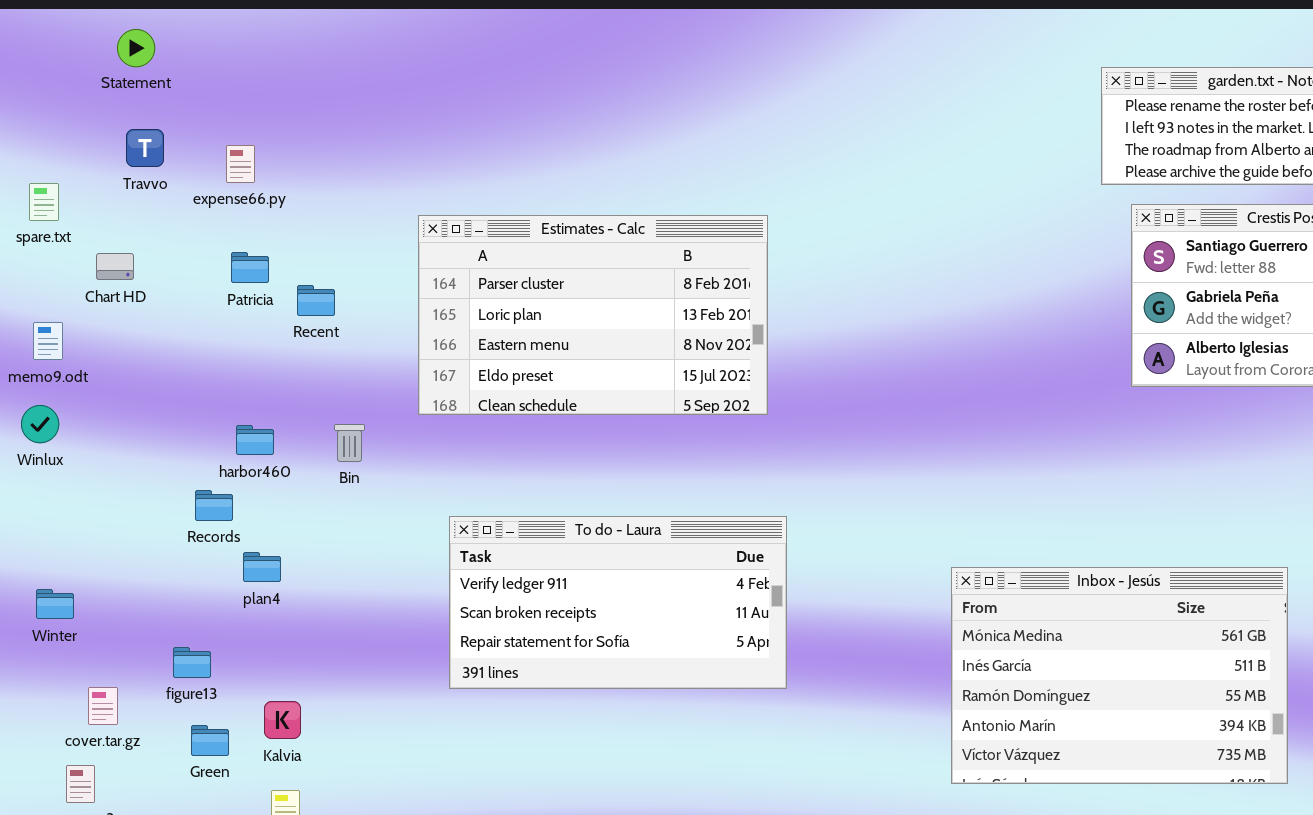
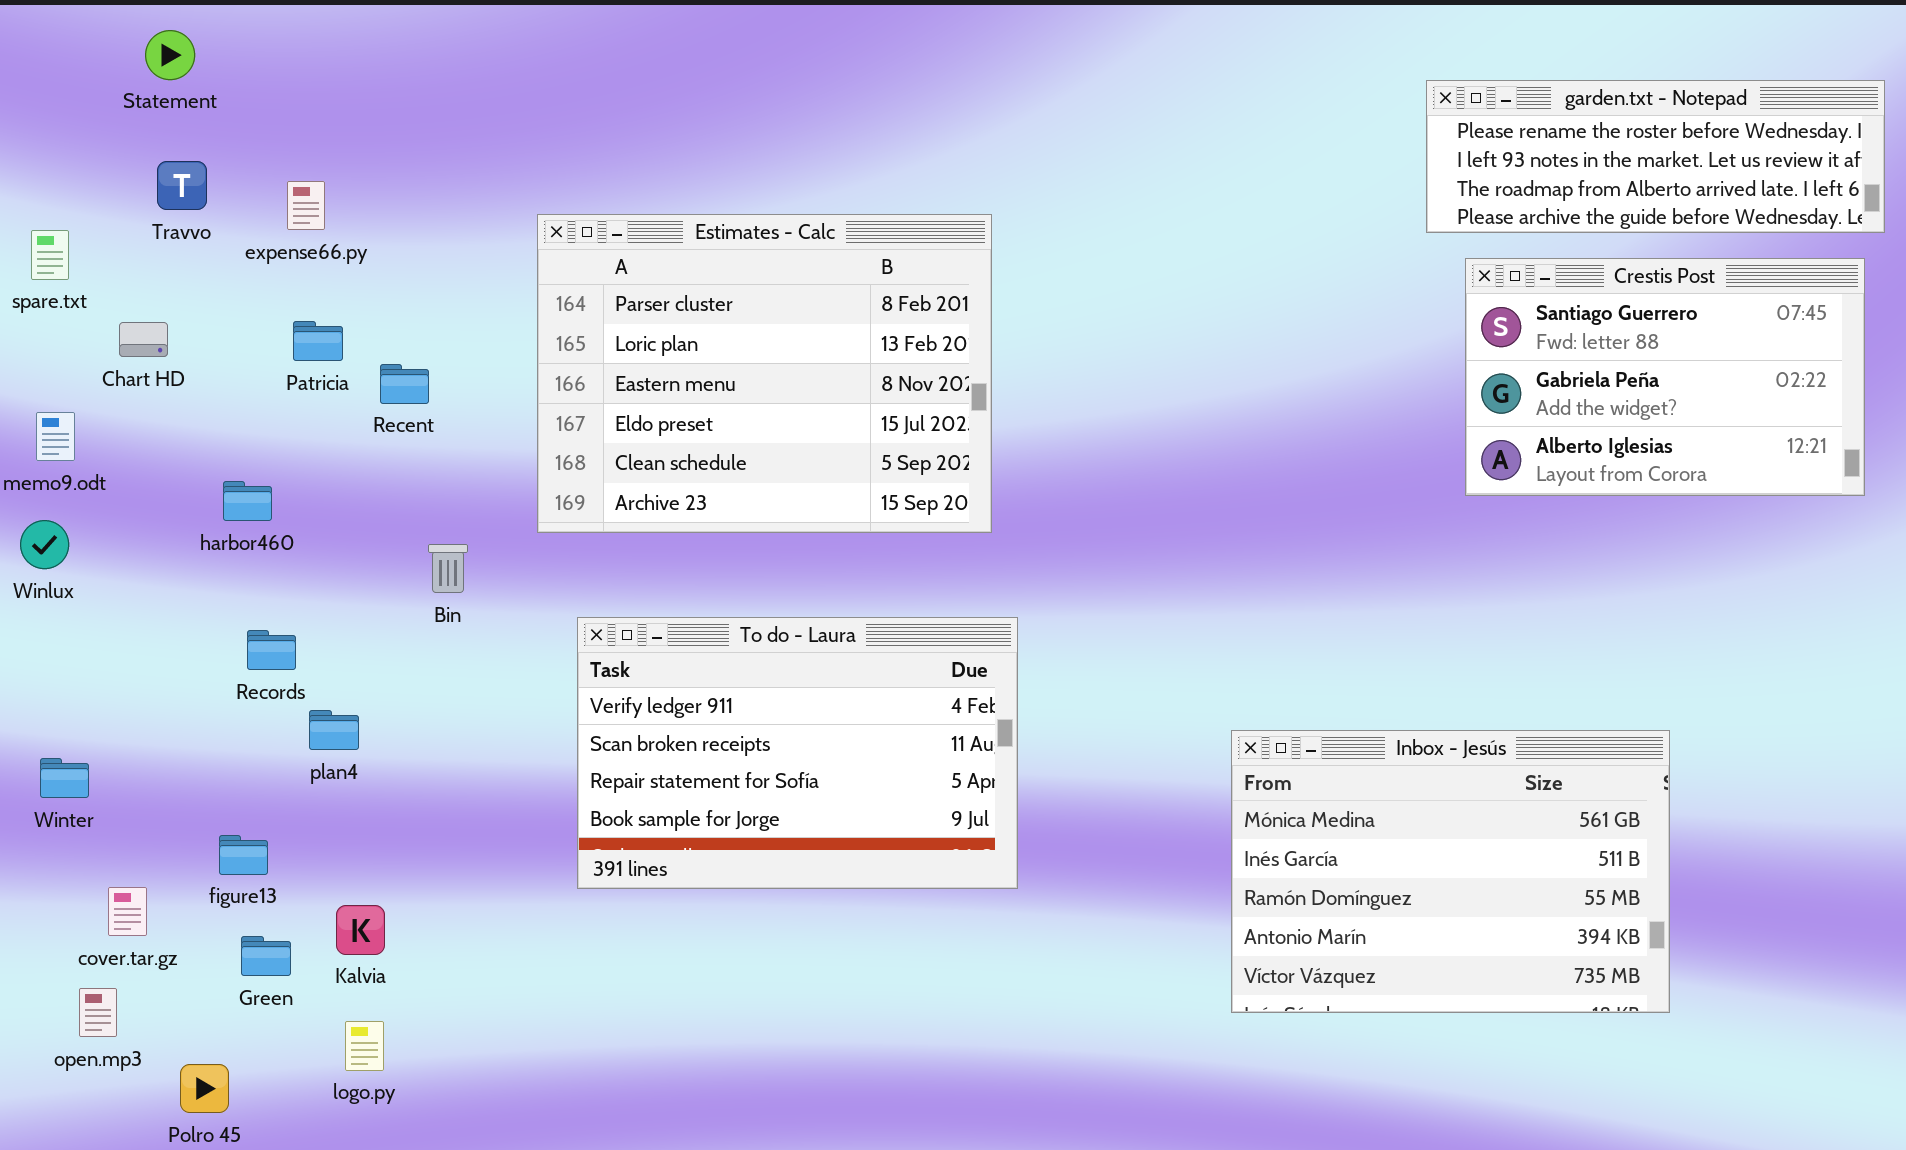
Estimates - Calc: [418,215,768,415] -> [537,214,992,533], resized
harbor460: [236,425,274,455] -> [223,481,272,521], moved
To do - Laura: [449,516,787,689] -> [577,617,1018,889], resized

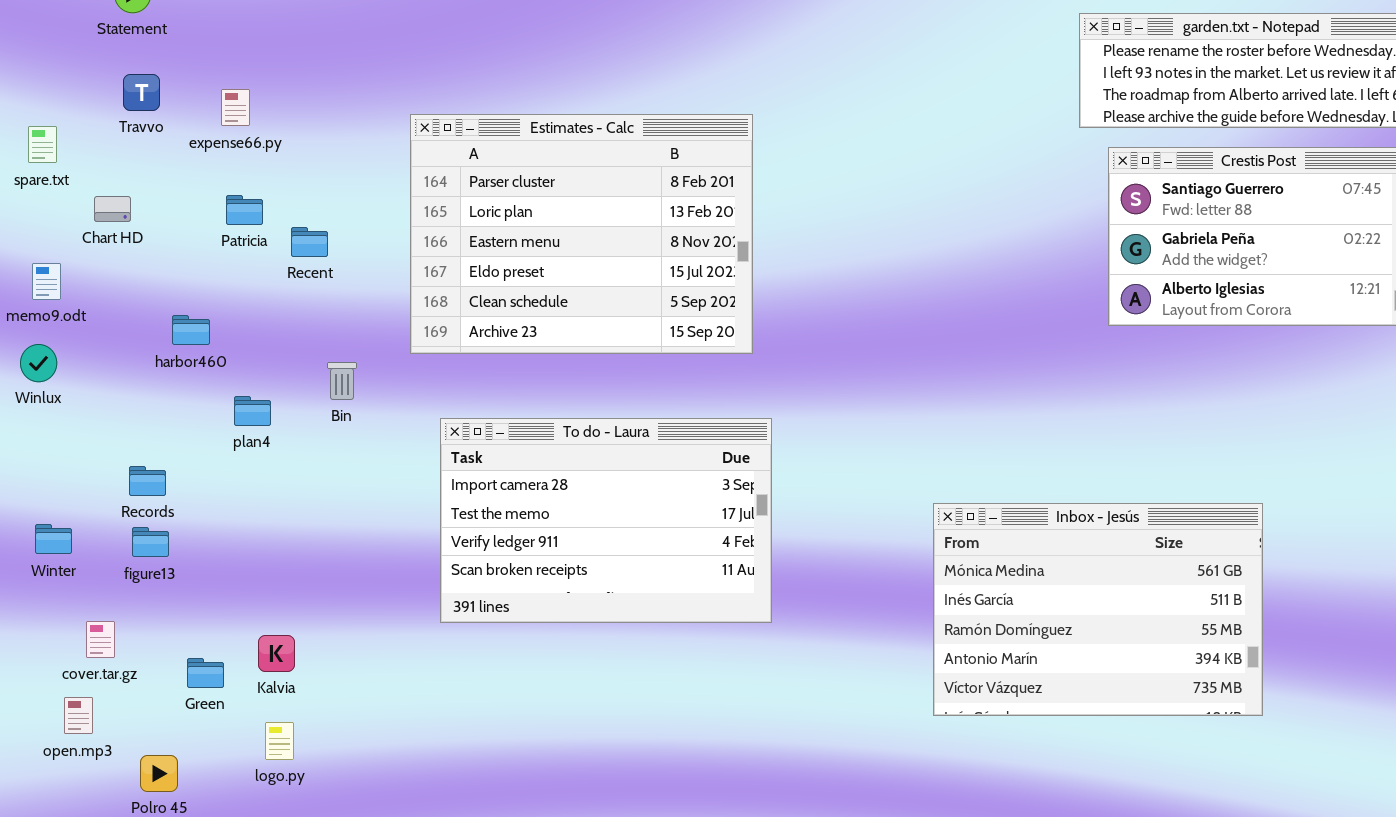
To do - Laura: [577,617,1018,889] -> [440,418,772,623], scrolled up 2 rows
Records: [247,630,296,670] -> [129,466,166,496], moved
plan4: [309,710,359,750] -> [234,396,271,426], moved
figure13: [219,835,268,875] -> [132,527,169,557], moved

